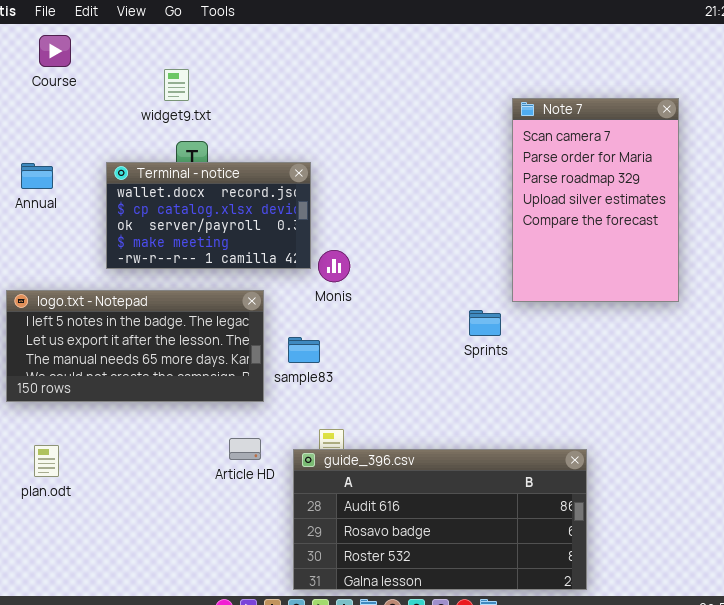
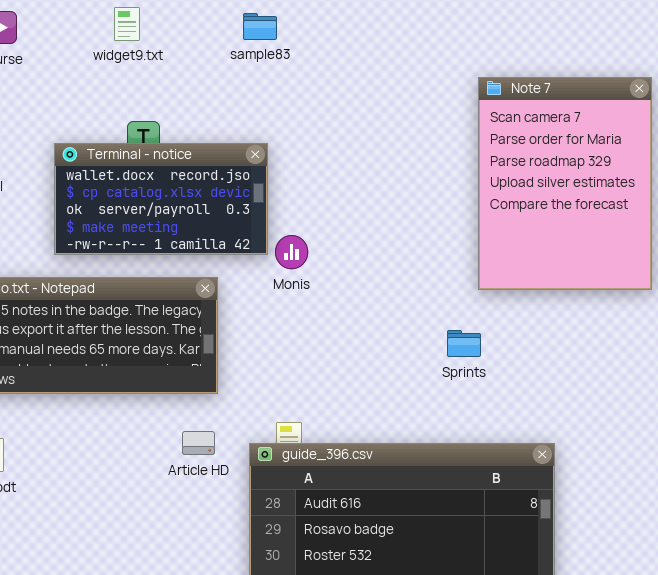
widget9.txt: [164,69,189,101] -> [114,7,140,41], moved
Sprints: [469,310,501,336] -> [447,330,481,357], moved
sample83: [288,337,320,363] -> [243,13,277,40], moved

